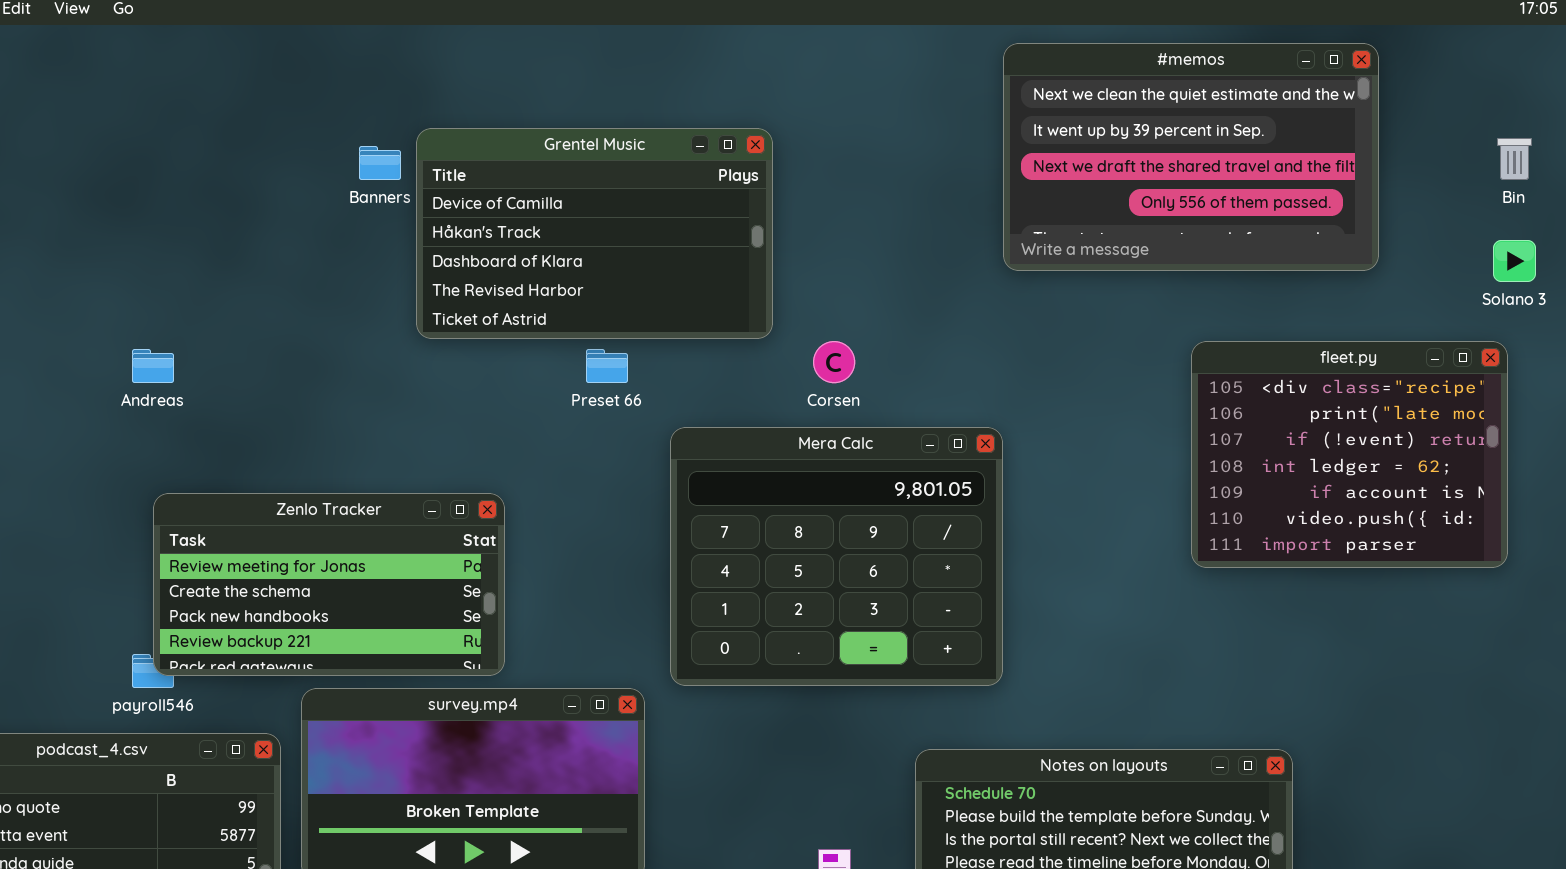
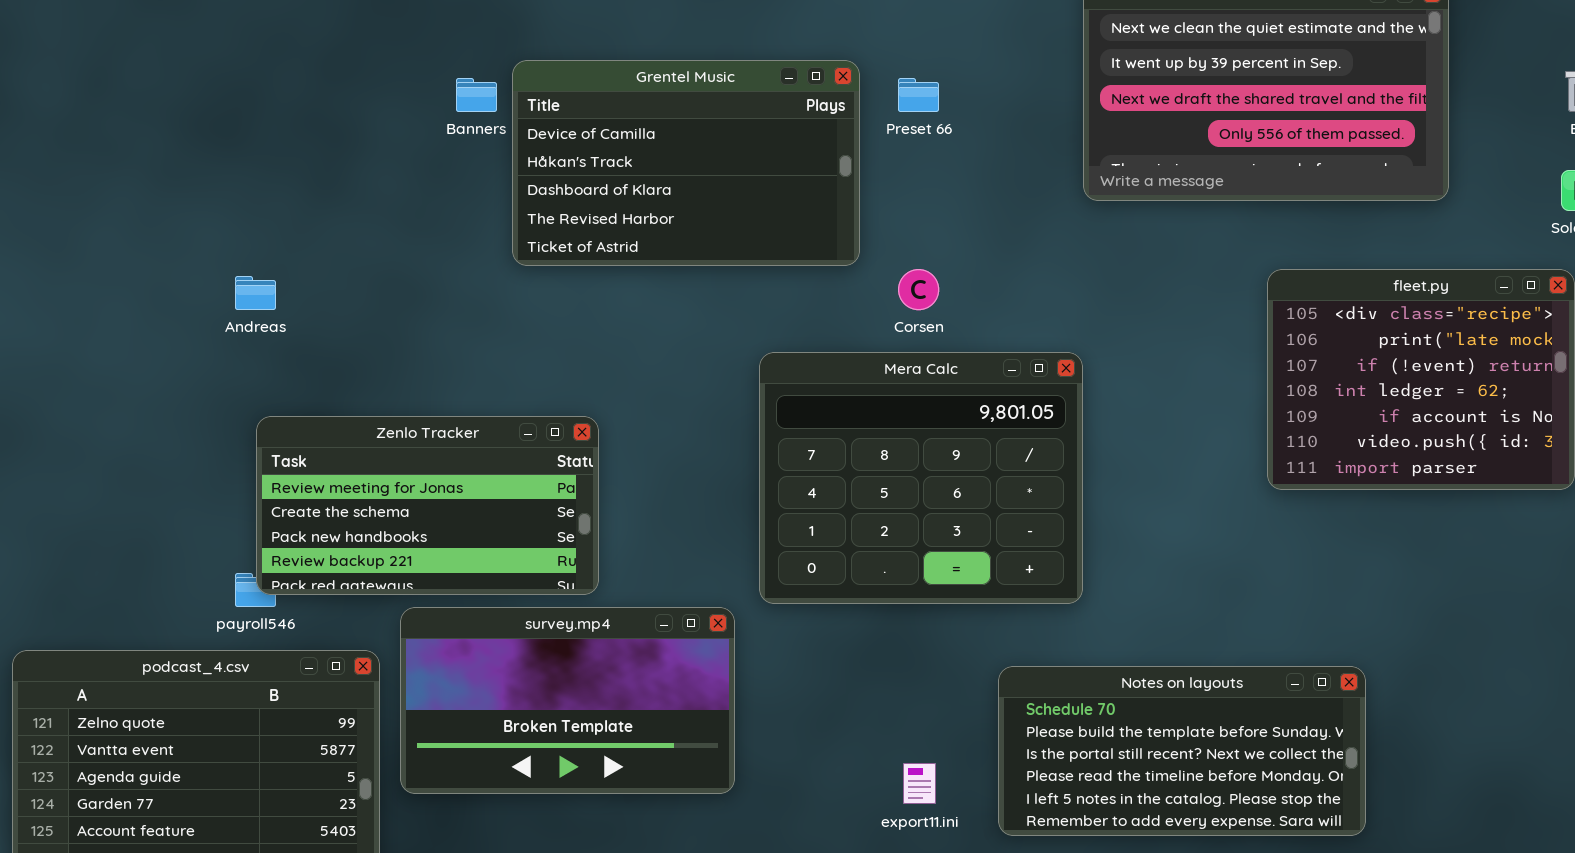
Preset 66: [586,349,628,383] -> [898,78,939,112], moved

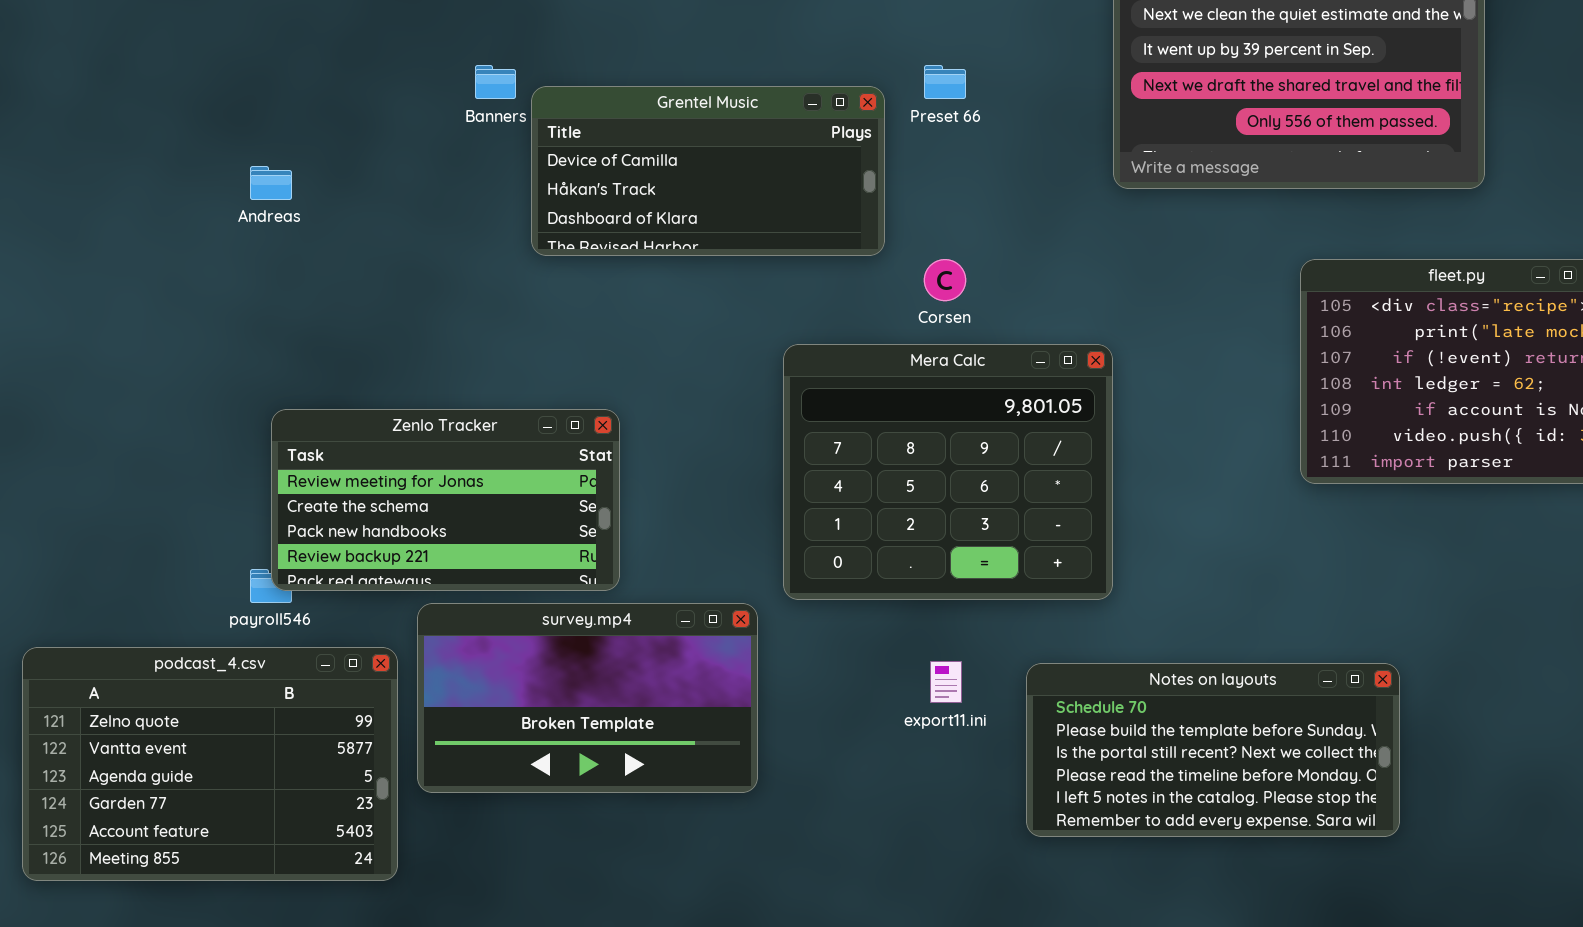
Grentel Music: [512,60,860,266] -> [531,86,885,256], resized
Andreas: [235,276,276,310] -> [250,166,292,200], moved
export11.ini: [903,763,936,804] -> [930,661,962,703], moved

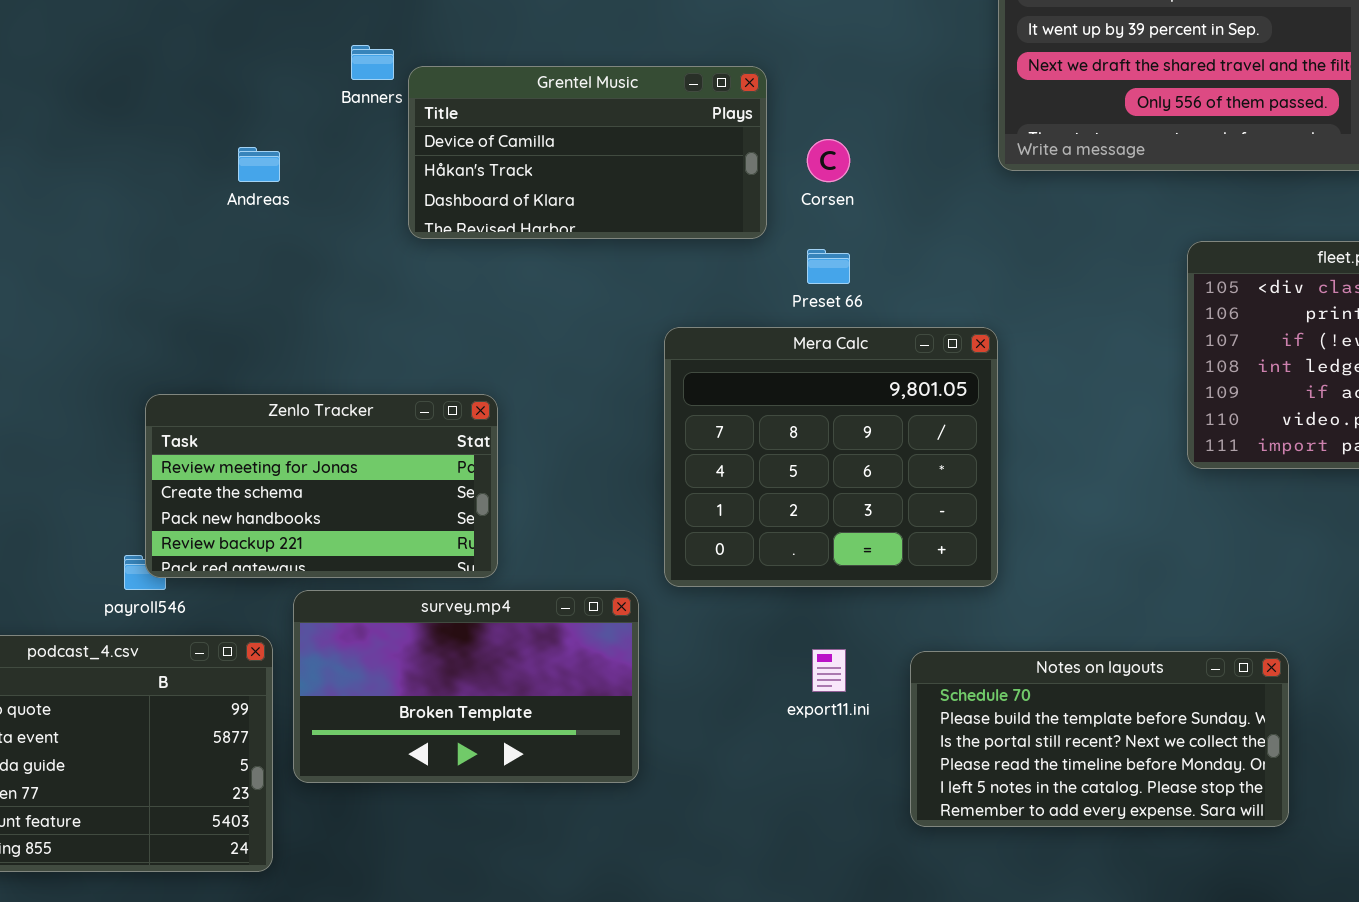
Preset 66: [924,65,966,99] -> [807,249,850,284], moved
Andreas: [250,166,292,200] -> [238,147,280,182], moved
Corsen: [924,259,966,301] -> [807,139,850,182], moved

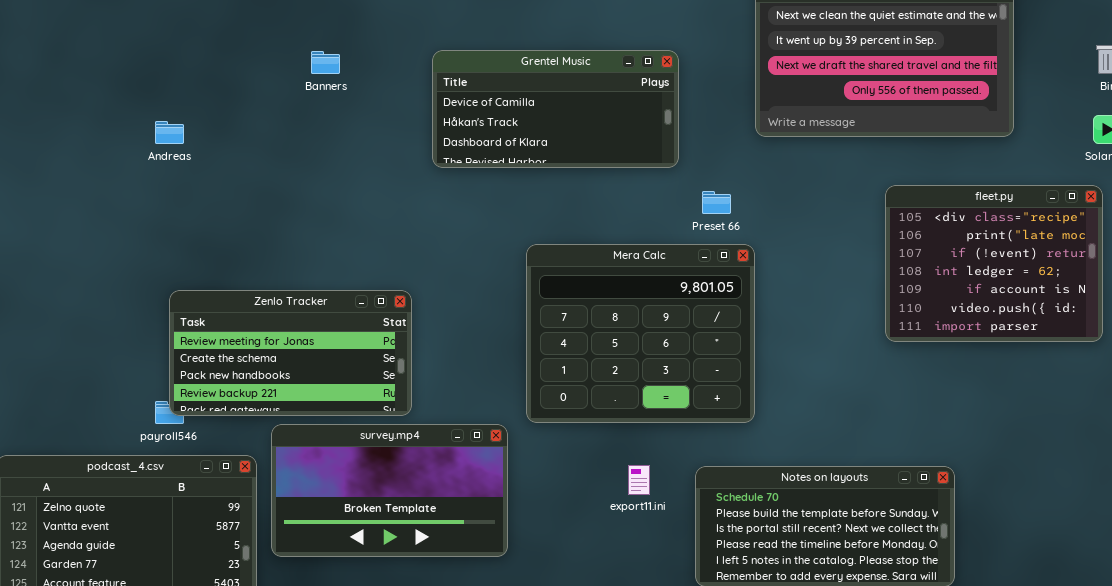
Grentel Music: [408,66,767,239] -> [432,50,679,168], moved
Andreas: [238,147,280,182] -> [155,121,184,144], moved
Preset 66: [807,249,850,284] -> [702,191,731,214], moved

